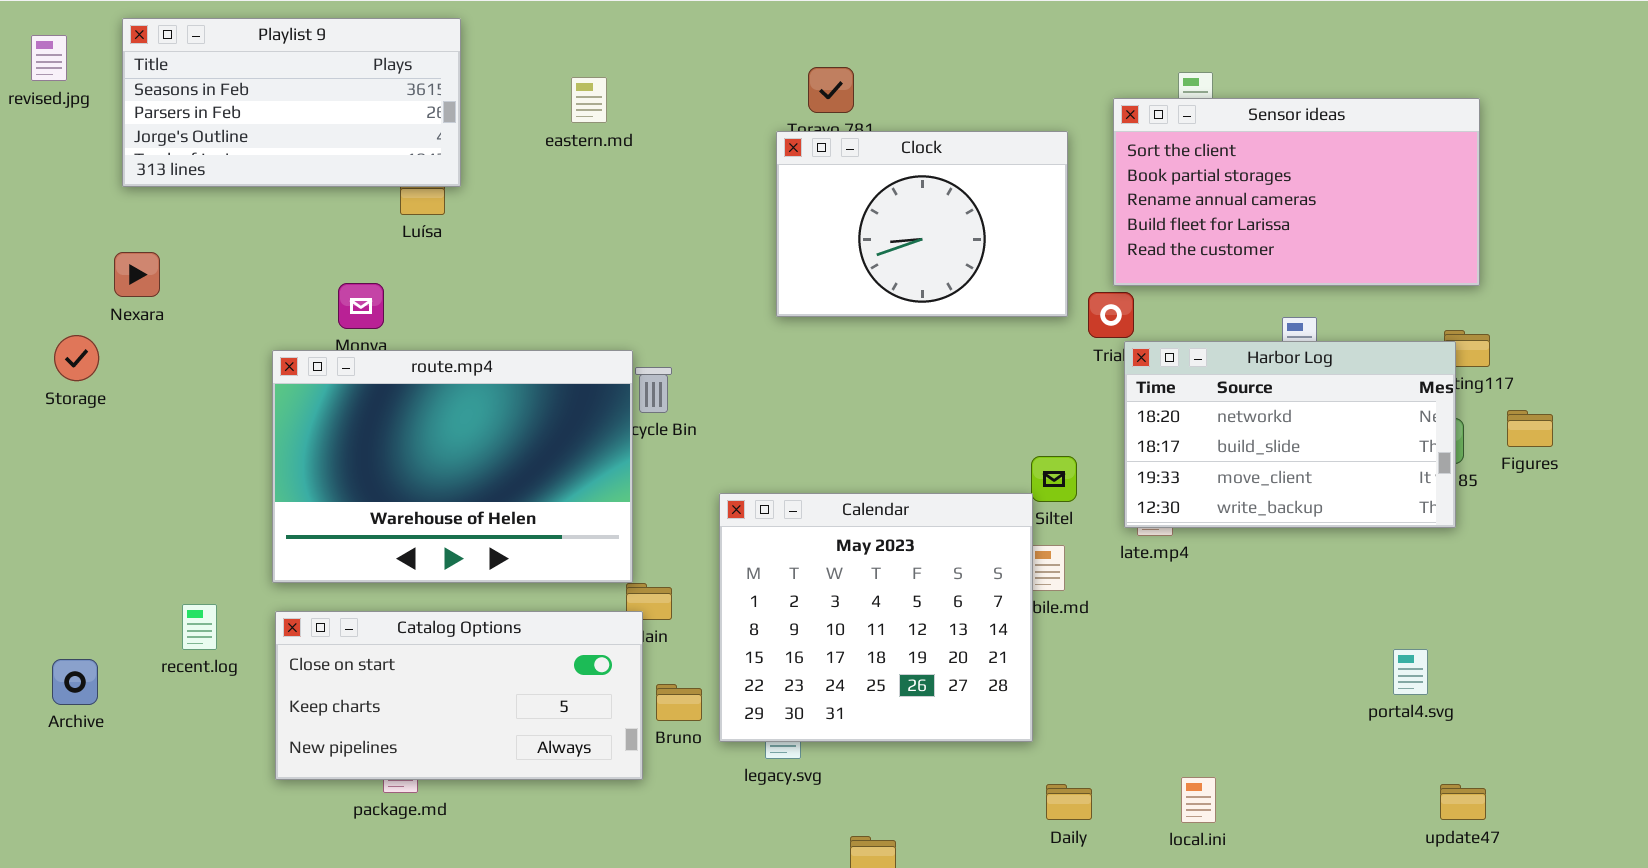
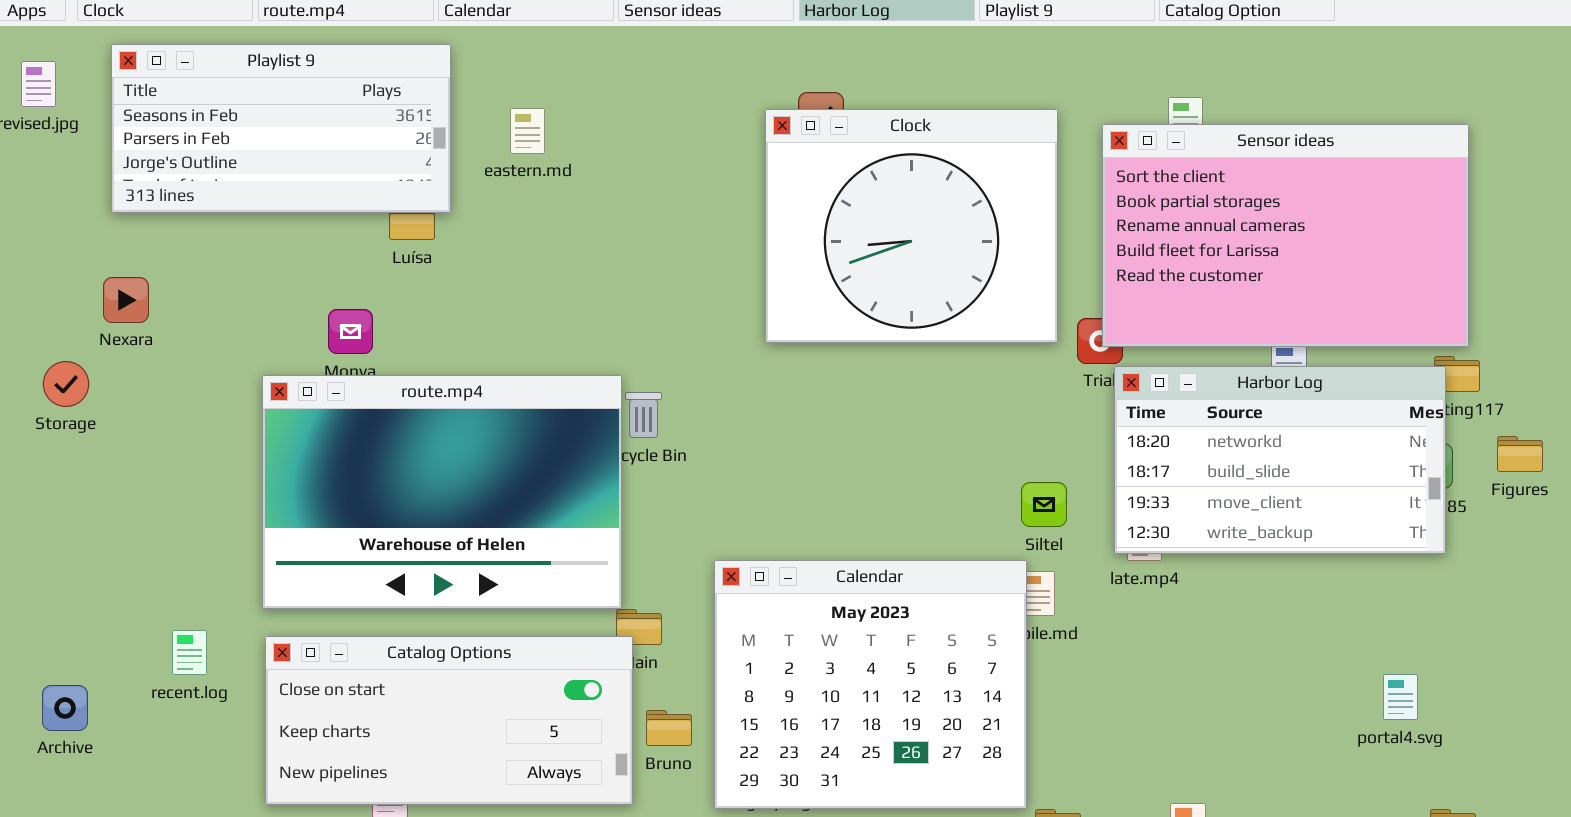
eastern.md: [571,77,607,123] -> [510,108,545,154], moved
Sensor ideas: [1113,98,1480,286] -> [1102,124,1469,347], resized
Clock: [776,131,1068,317] -> [765,109,1058,343], resized
Calendar: [719,493,1033,742] -> [714,560,1027,809], moved

